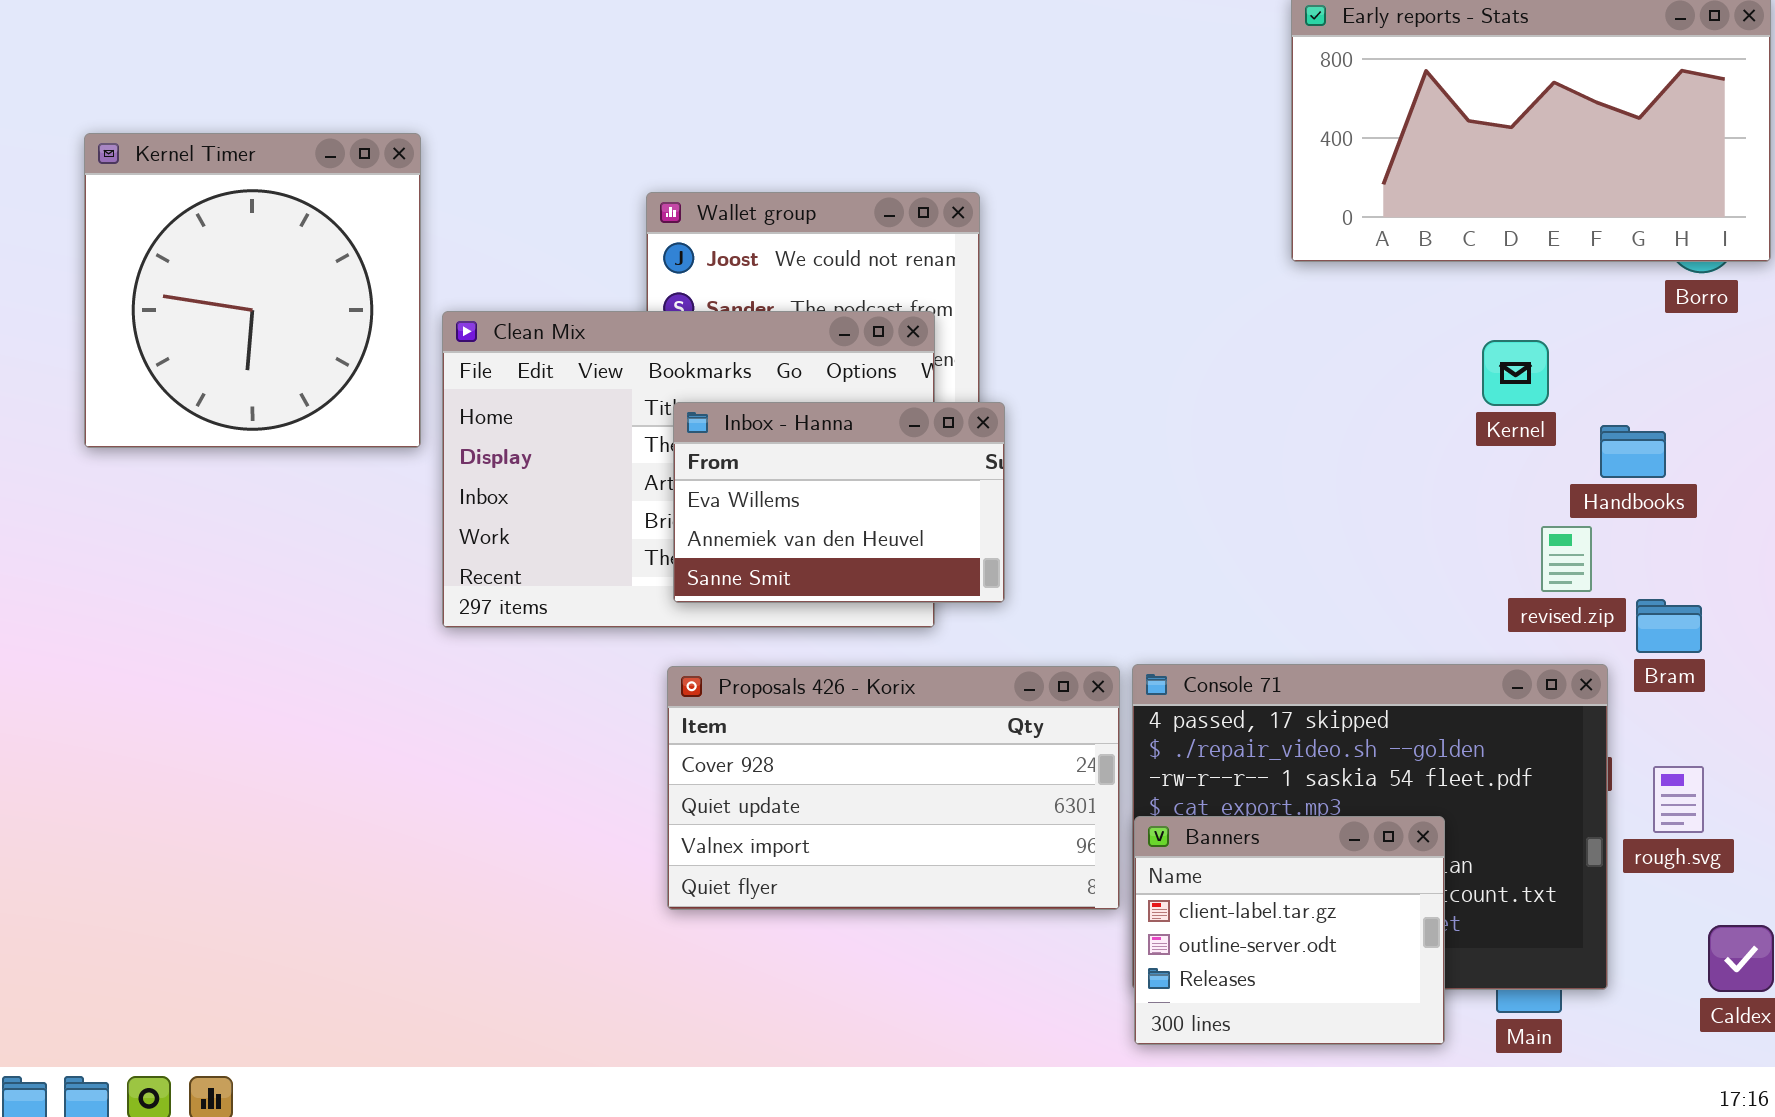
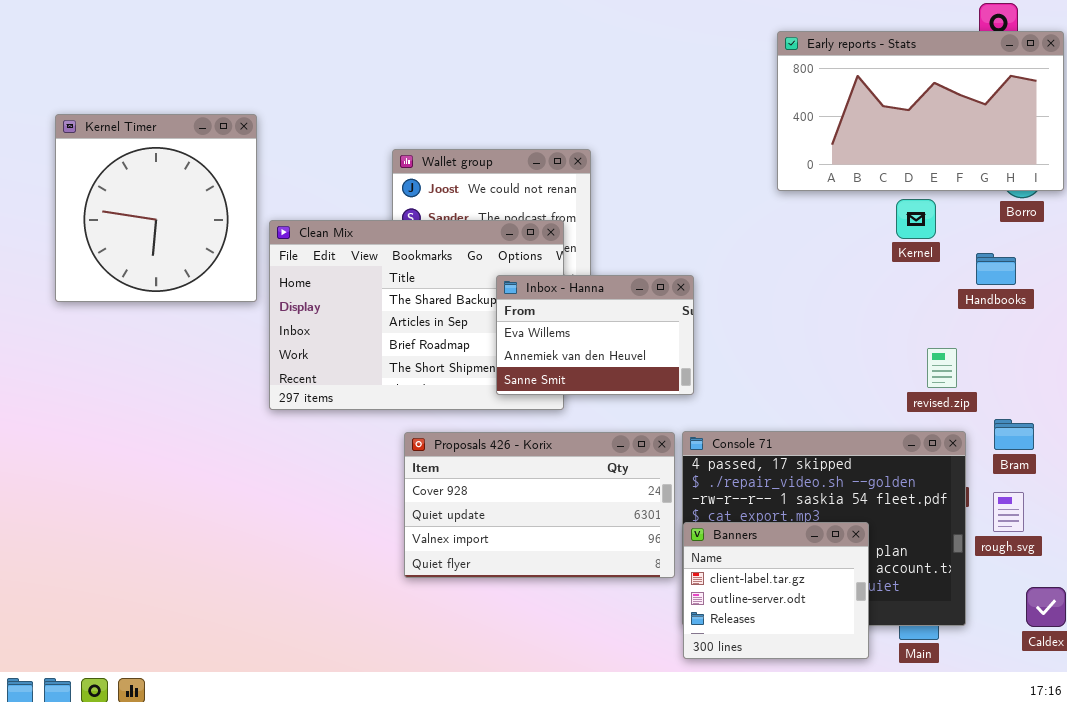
Kernel: [1482,340,1549,406] -> [896,199,936,239], moved
Inbox - Hanna: [673,402,1005,603] -> [496,275,694,395], moved
Handbooks: [1600,425,1666,478] -> [976,253,1016,285], moved
Bram: [1636,599,1702,653] -> [994,419,1034,450], moved

